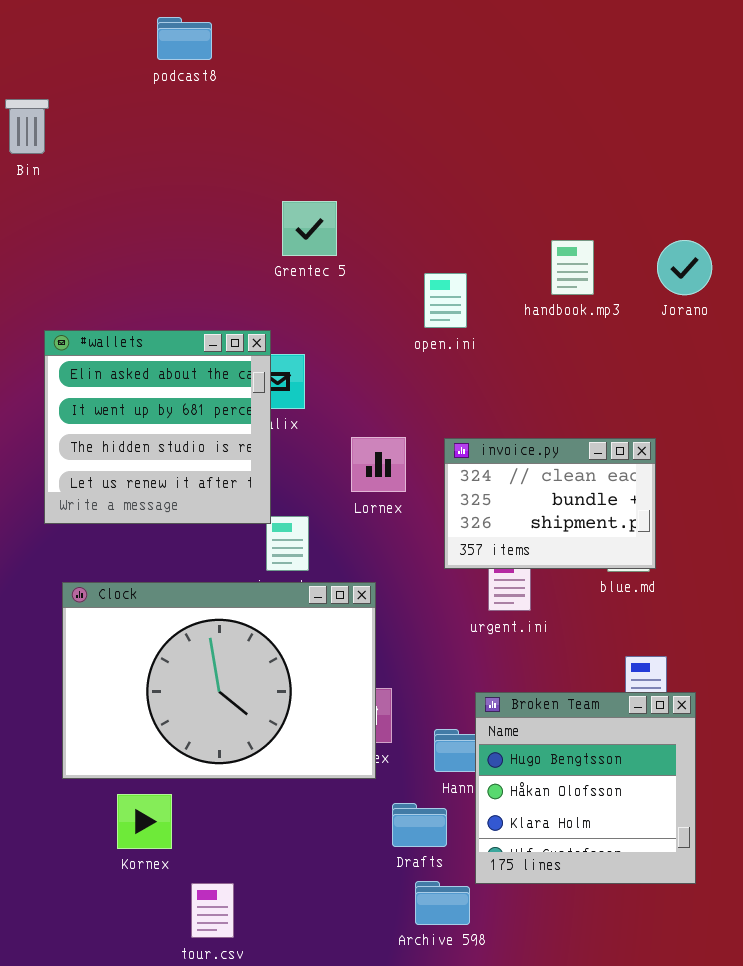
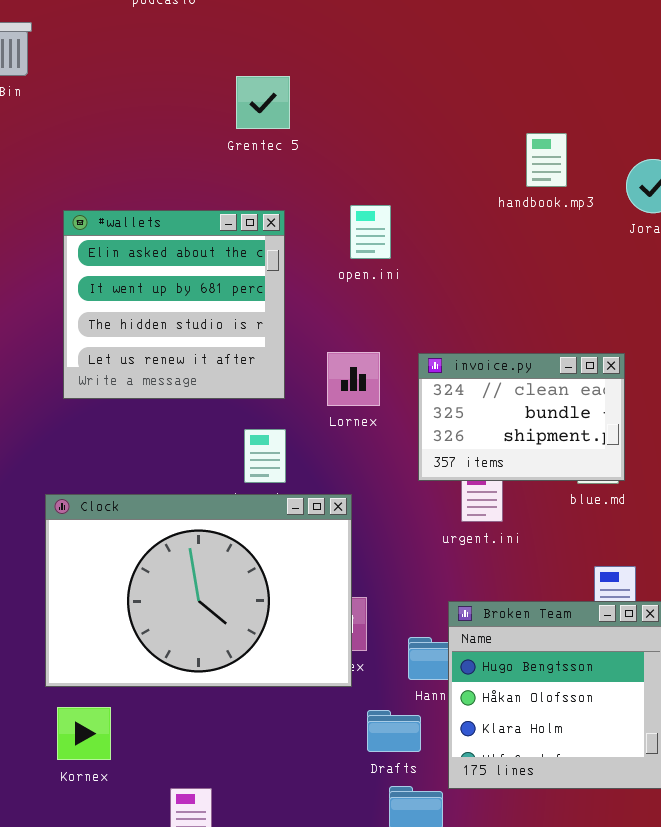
Grentec 5: [282,201,337,256] -> [236,76,290,129], moved
handbook.mp3: [551,240,594,295] -> [526,133,567,187], moved
open.ini: [424,273,467,328] -> [350,205,391,259], moved
#wallets: [44,330,271,524] -> [63,210,285,399], moved
Kornex: [117,794,172,849] -> [57,707,111,760], moved

